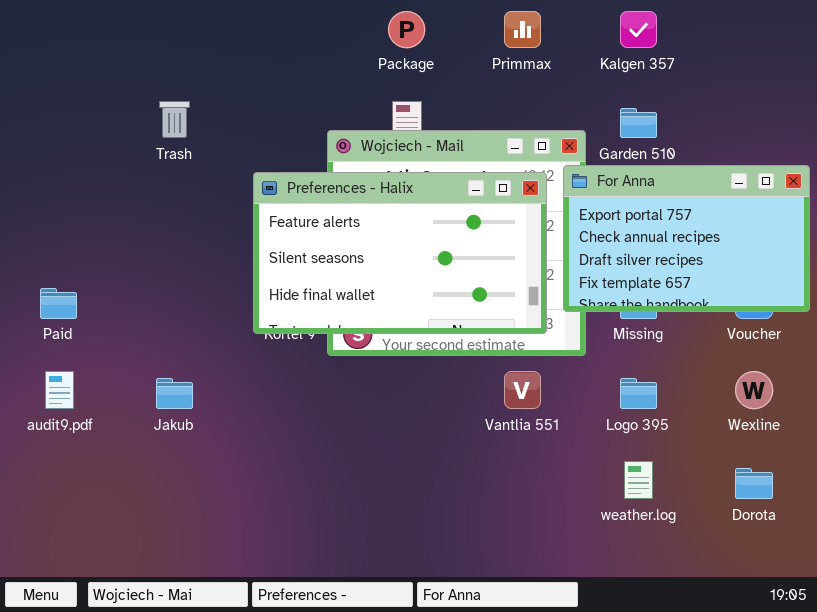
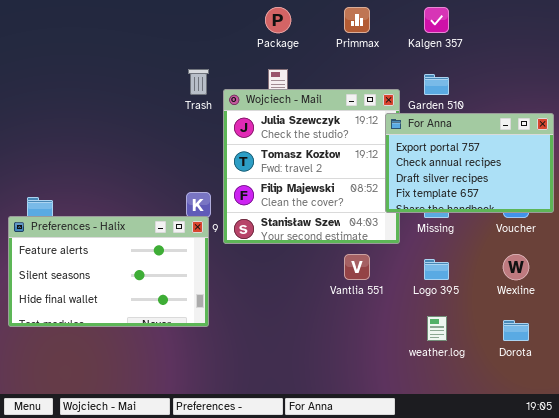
Trash: [159,101,190,138] -> [188,69,209,95], moved
Preferences - Halix: [253,172,547,334] -> [8,216,209,327], moved

